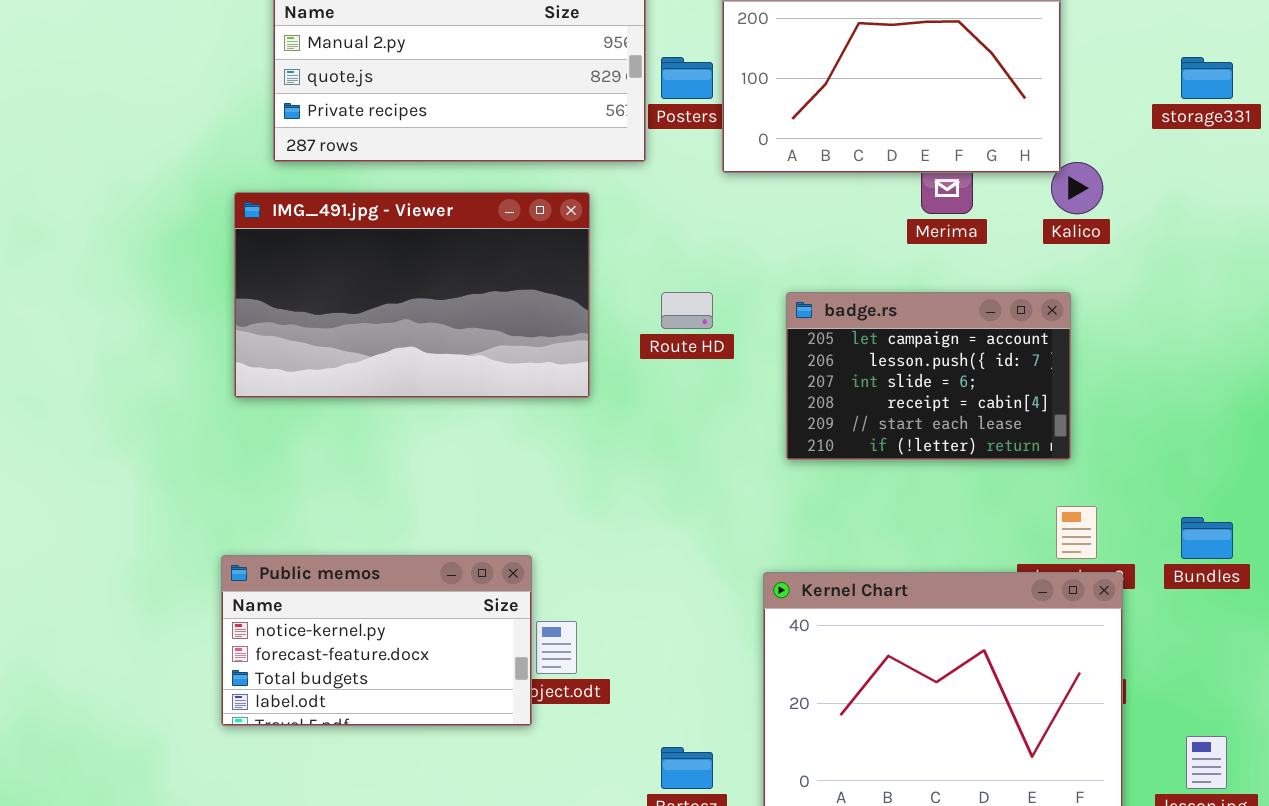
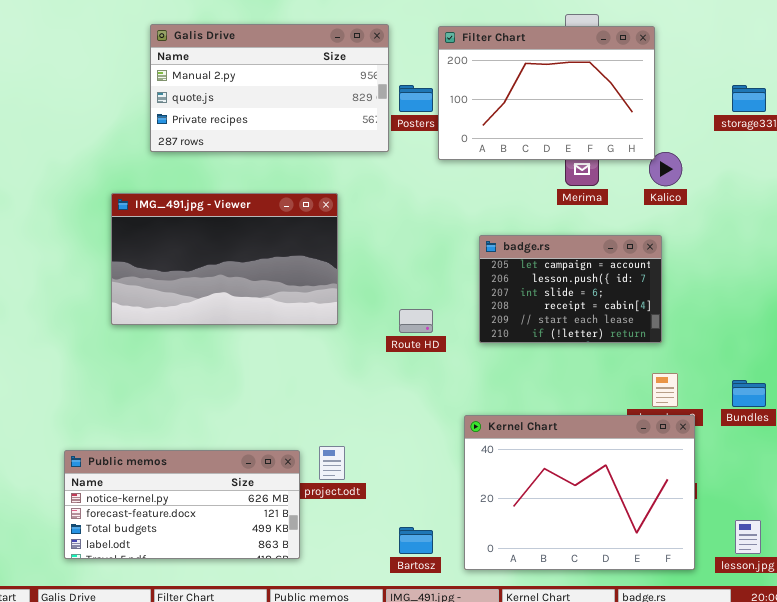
IMG_491.jpg - Viewer: [234,192,590,398] -> [111,193,338,325], moved
Route HD: [661,292,713,329] -> [399,309,433,333], moved
Public memos: [221,555,532,726] -> [64,450,300,559], moved, resized

